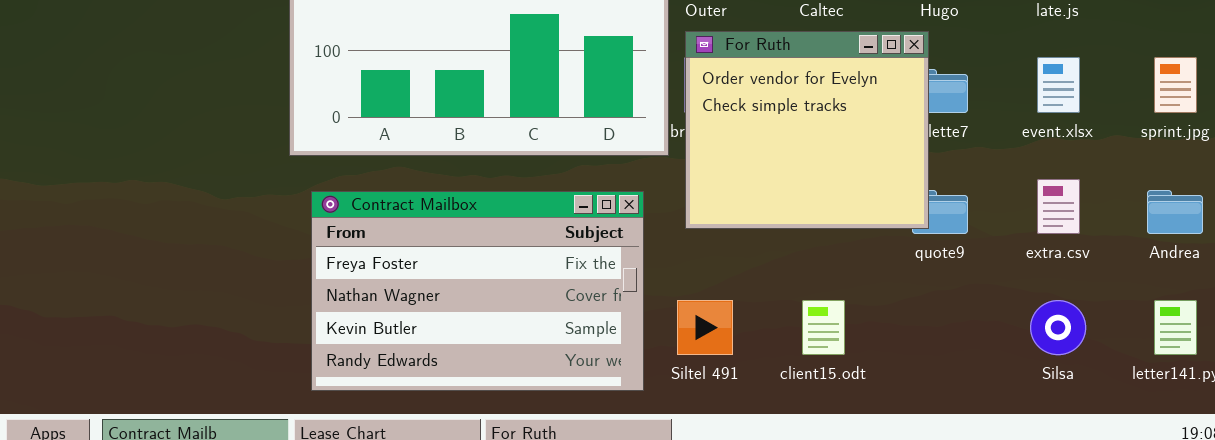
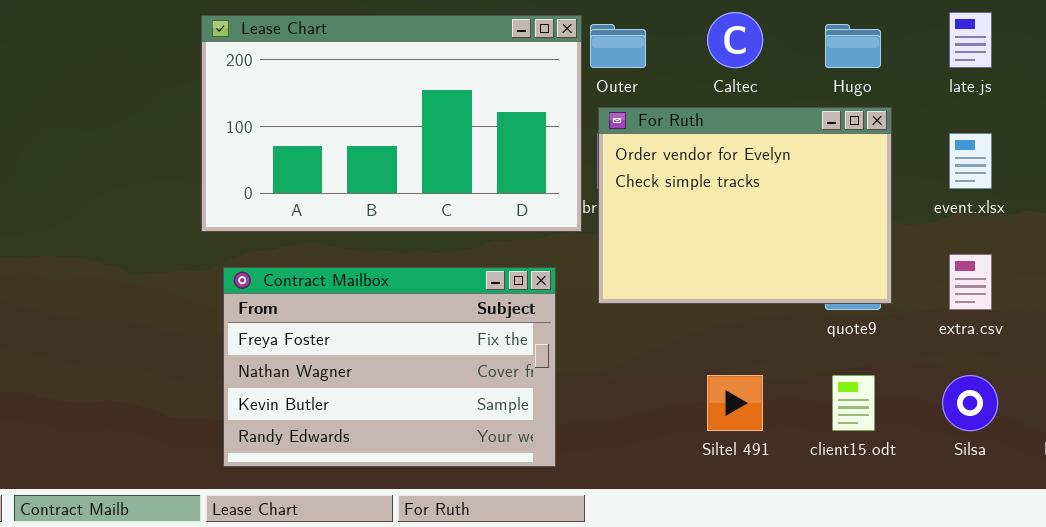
For Ruth: [685,31,929,229] -> [598,107,892,304], resized
Siltel 491: [677,300,733,355] -> [707,375,763,431], moved
client15.odt: [802,300,845,355] -> [832,375,875,431], moved

